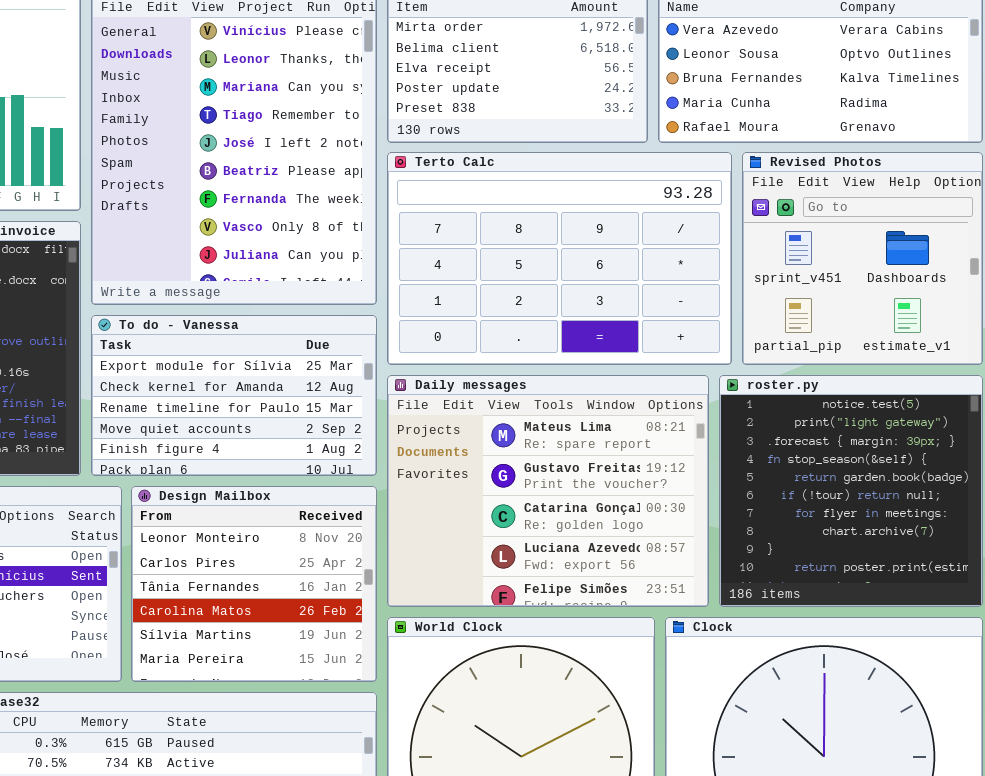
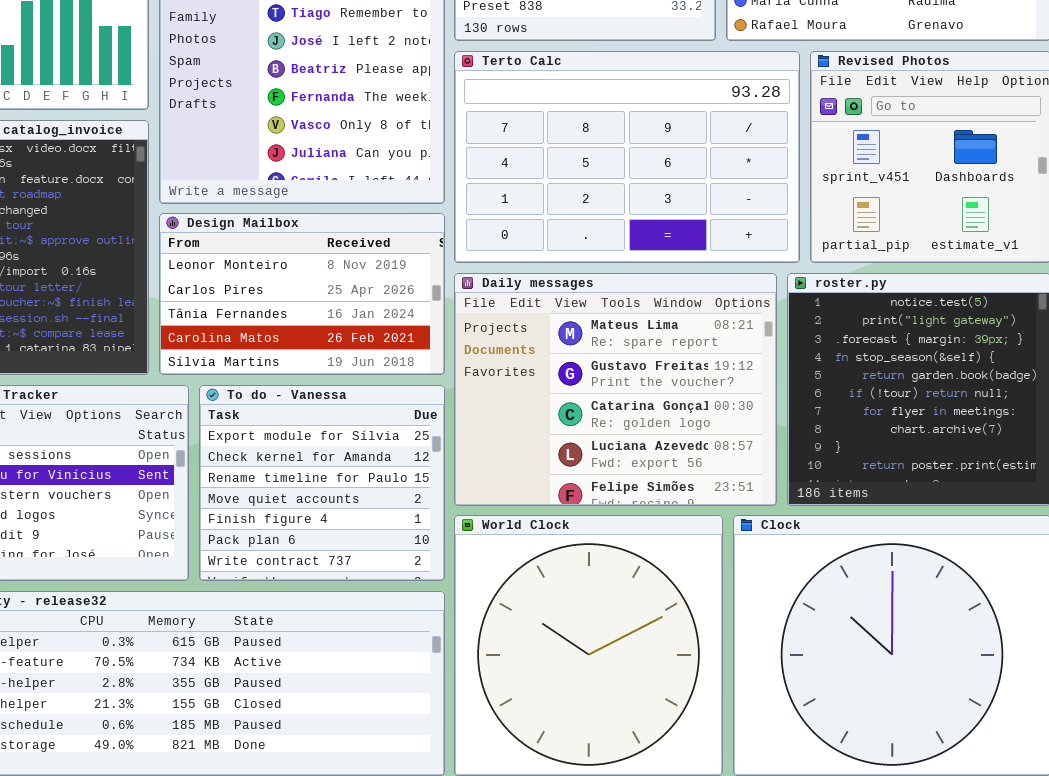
To do - Vanessa: [91,315,377,476] -> [199,385,445,581], moved, resized
Design Mailbox: [131,486,377,682] -> [159,213,445,375], moved, resized

